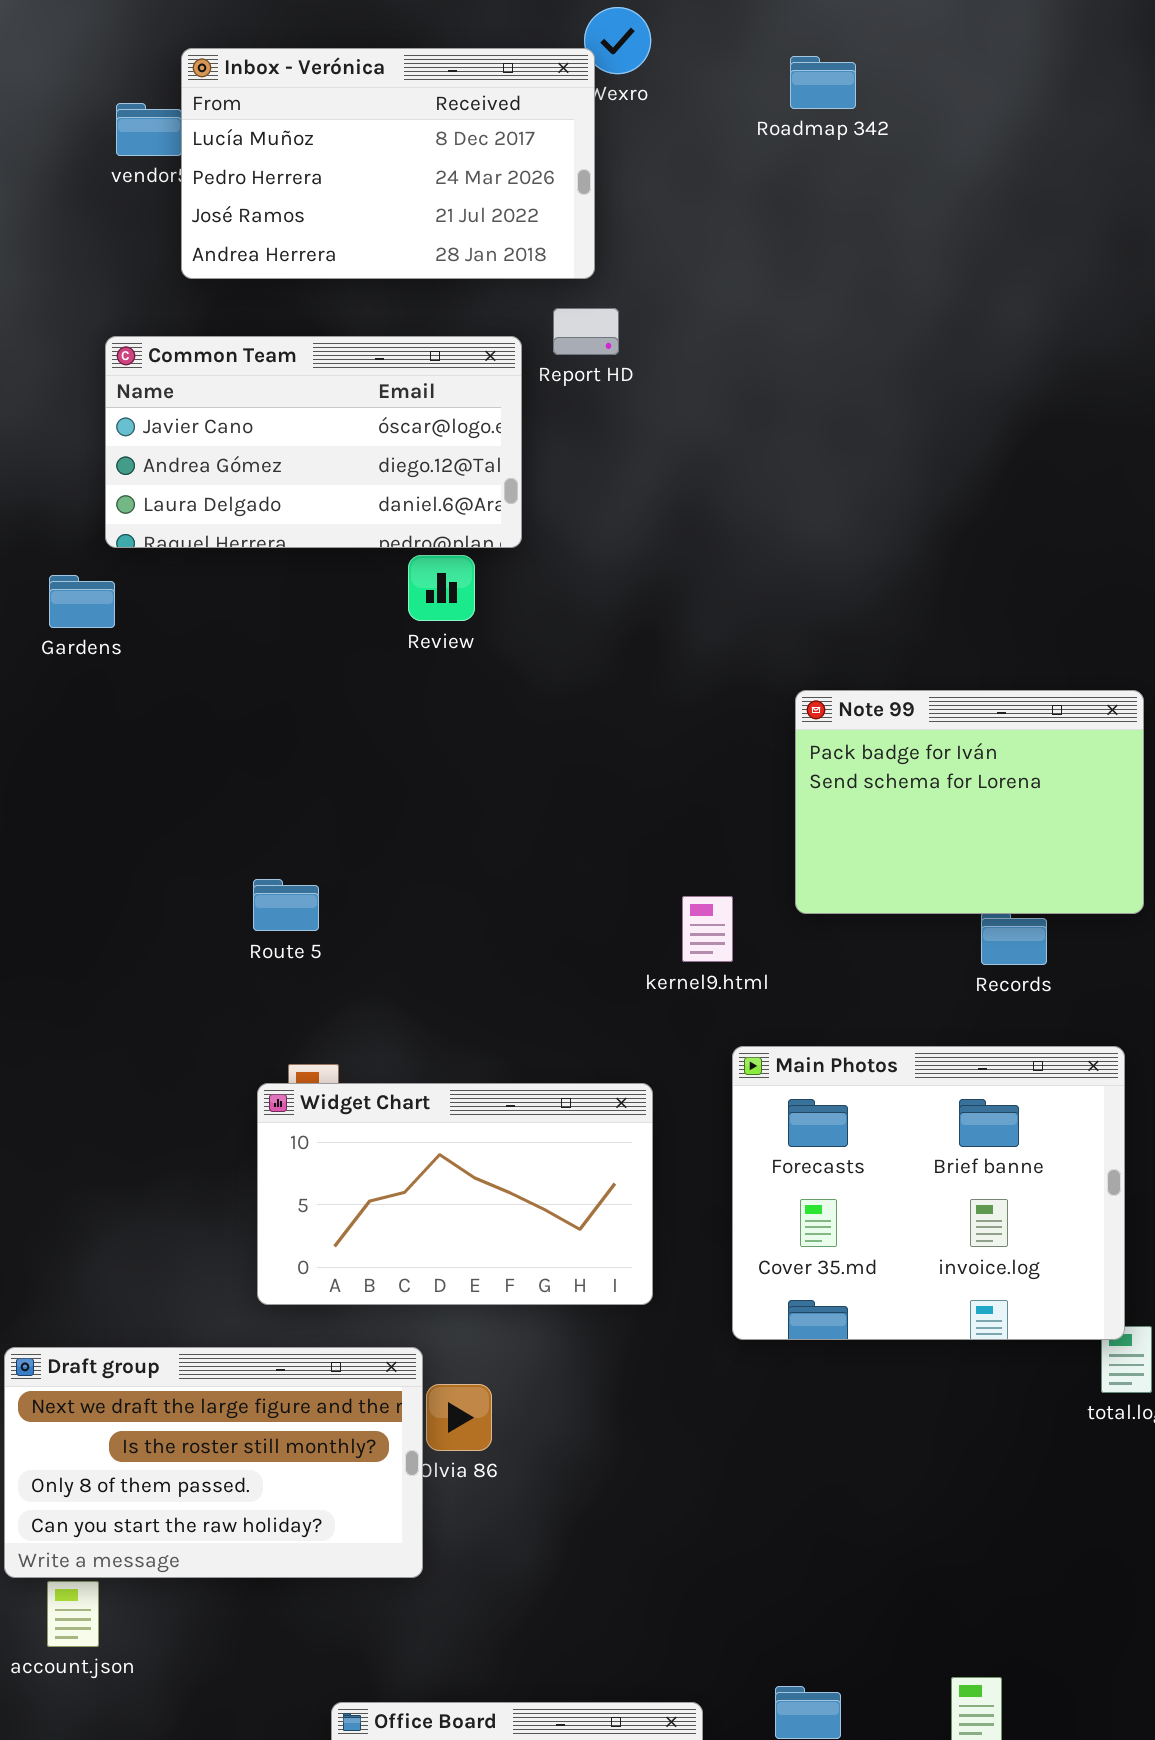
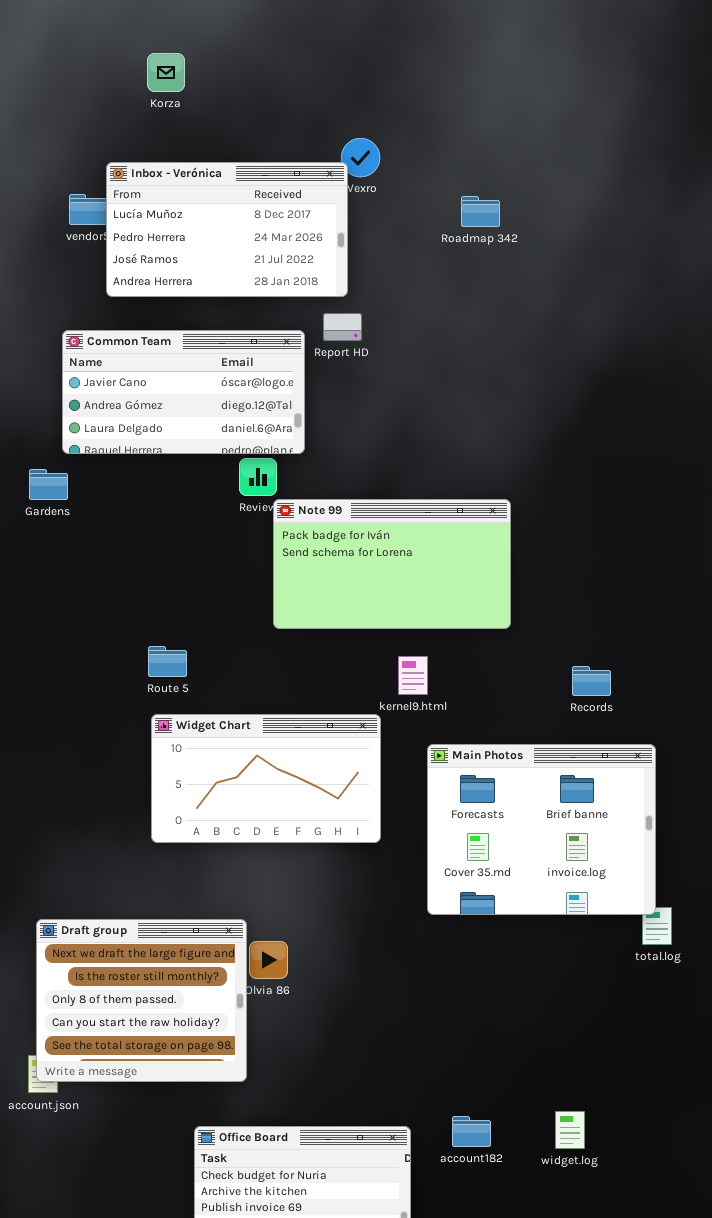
Roadmap 342: [790,56,856,109] -> [461,196,500,227], moved
Note 99: [795,690,1144,914] -> [273,499,511,629], moved, resized
Widget Chart: [257,1083,653,1305] -> [151,714,381,843], moved
Draft group: [4,1347,423,1578] -> [36,919,247,1082], resized

